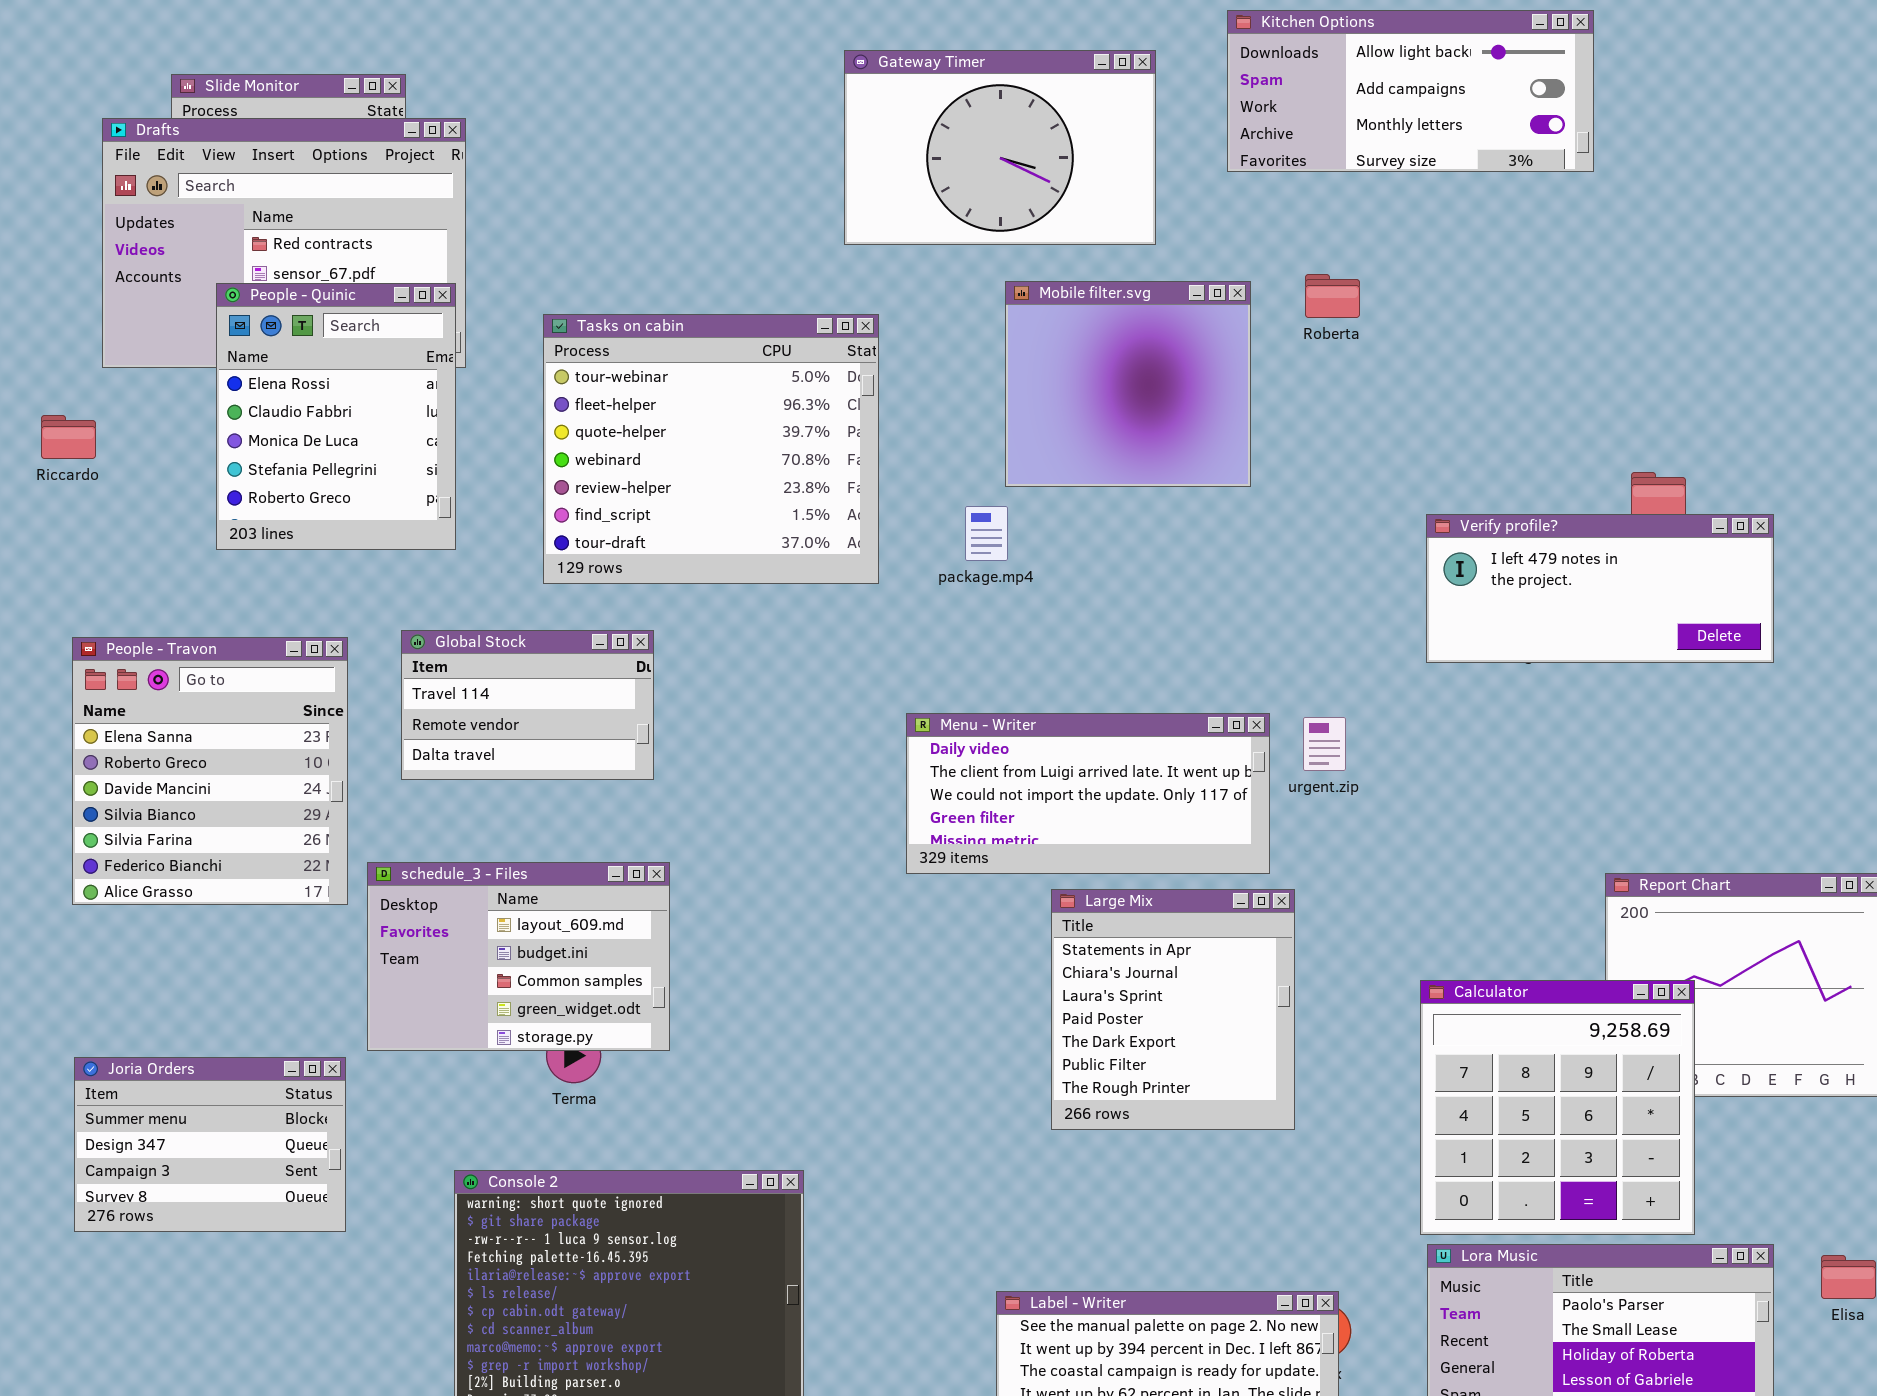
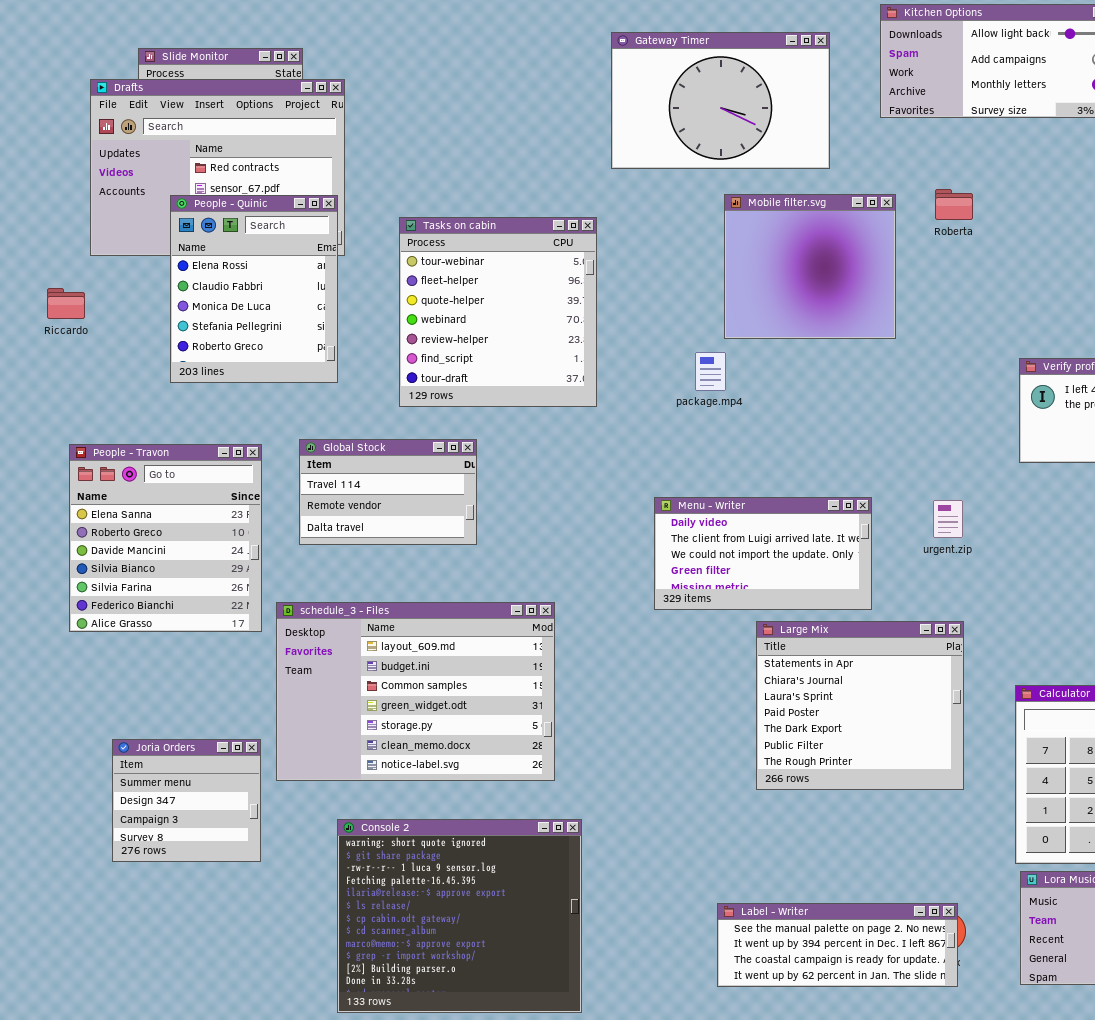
Tasks on cabin: [543,314,879,584] -> [399,217,597,407], resized
Menu - Writer: [906,713,1270,874] -> [654,497,872,610], resized
schedule_3 - Files: [367,862,670,1051] -> [276,602,555,781], resized
Large Mix: [1051,889,1295,1130] -> [756,621,964,790], resized
Joria Orders: [74,1057,346,1232] -> [112,739,261,862], resized

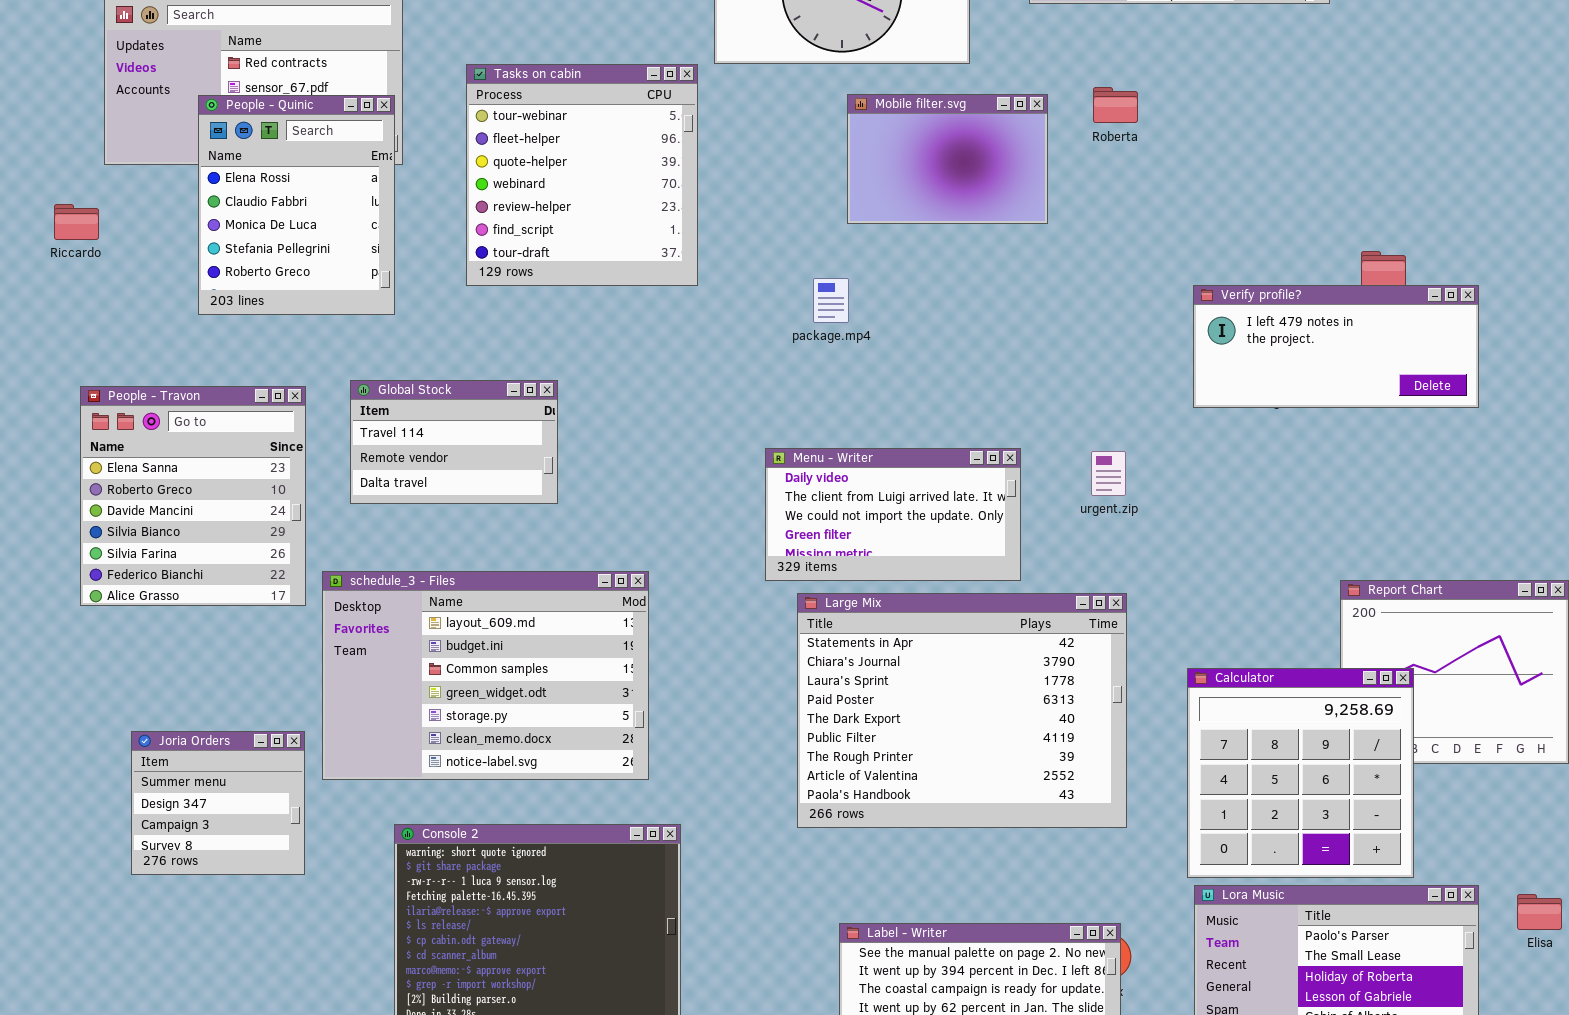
Mobile filter.svg: [724,194,896,339] -> [847,94,1048,224], resized
Tasks on cabin: [399,217,597,407] -> [466,64,698,286], moved
Large Mix: [756,621,964,790] -> [797,593,1127,828], resized

